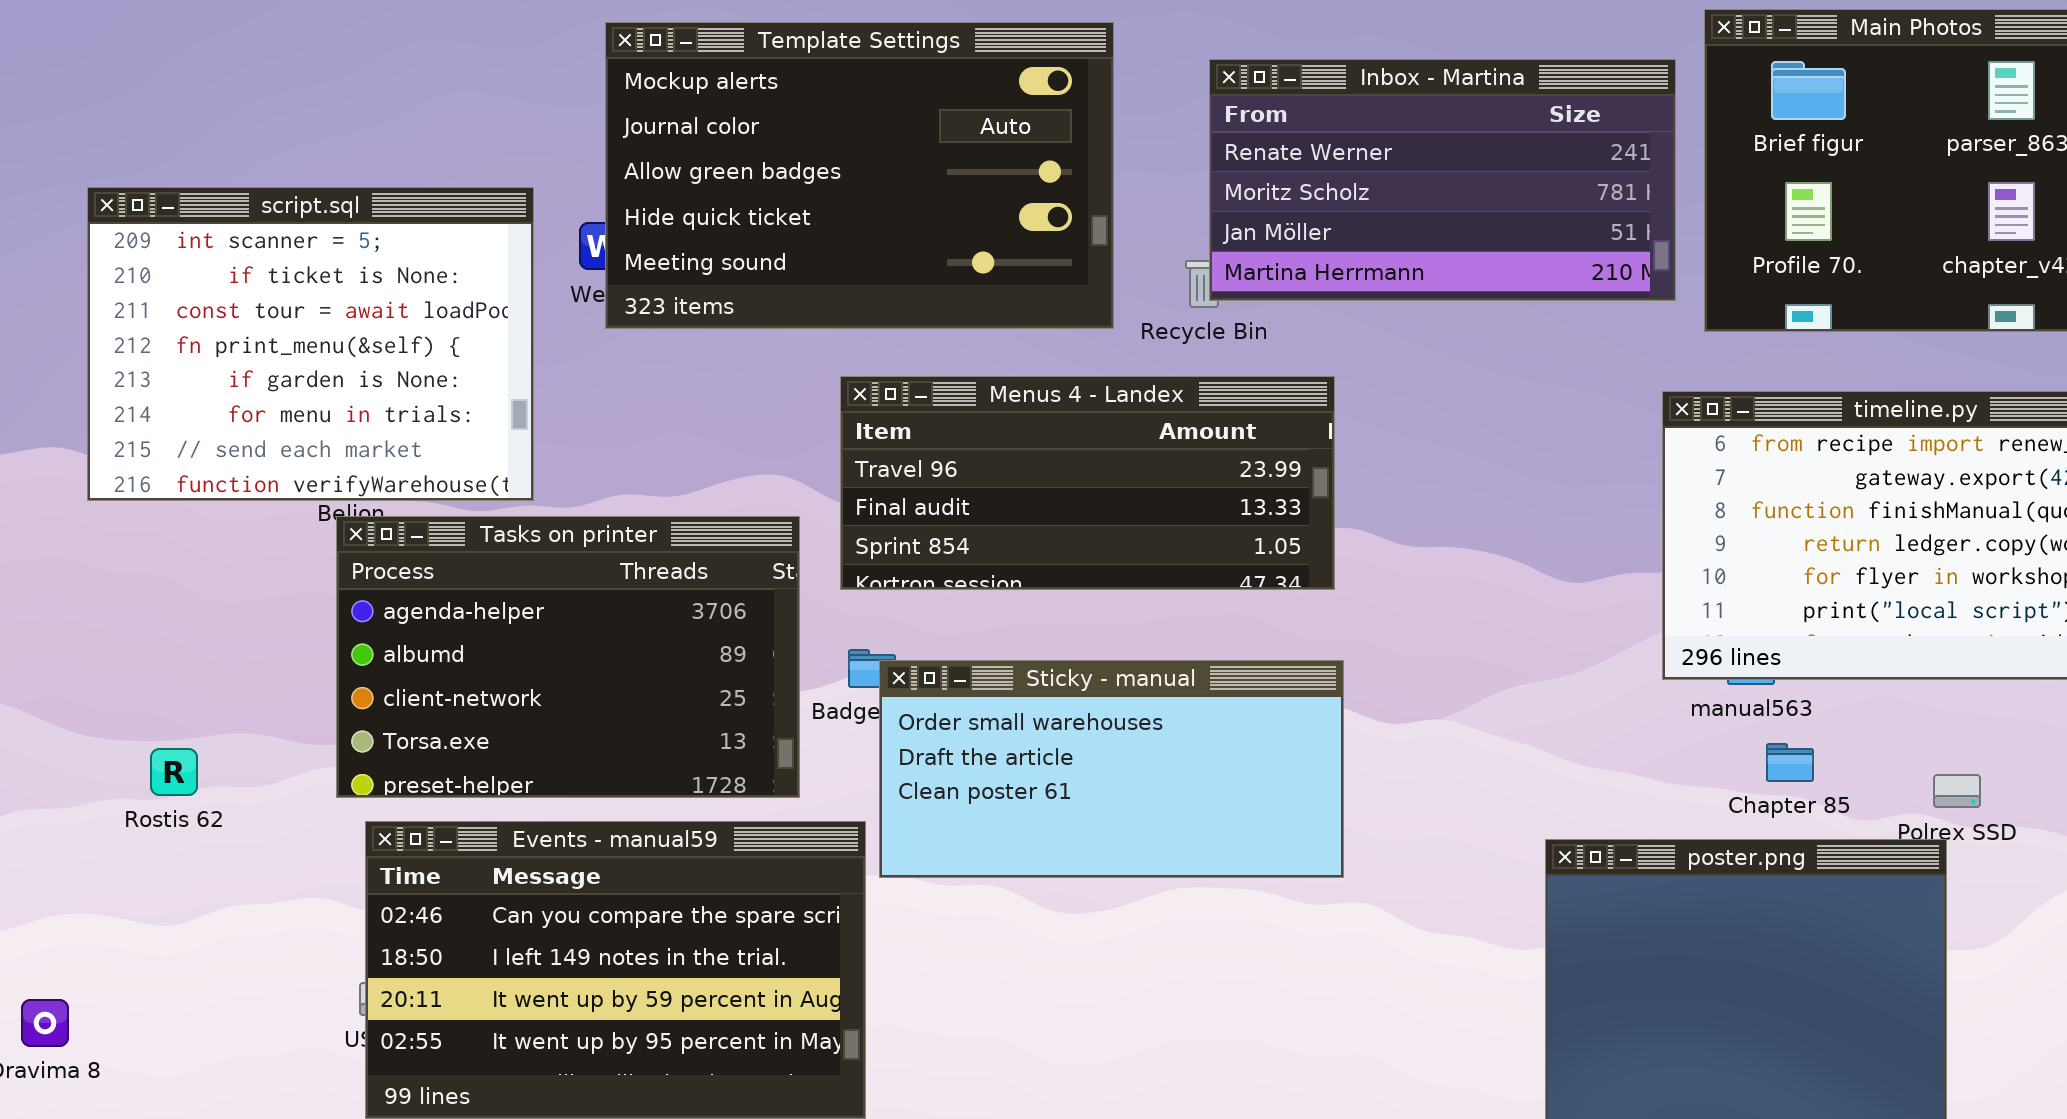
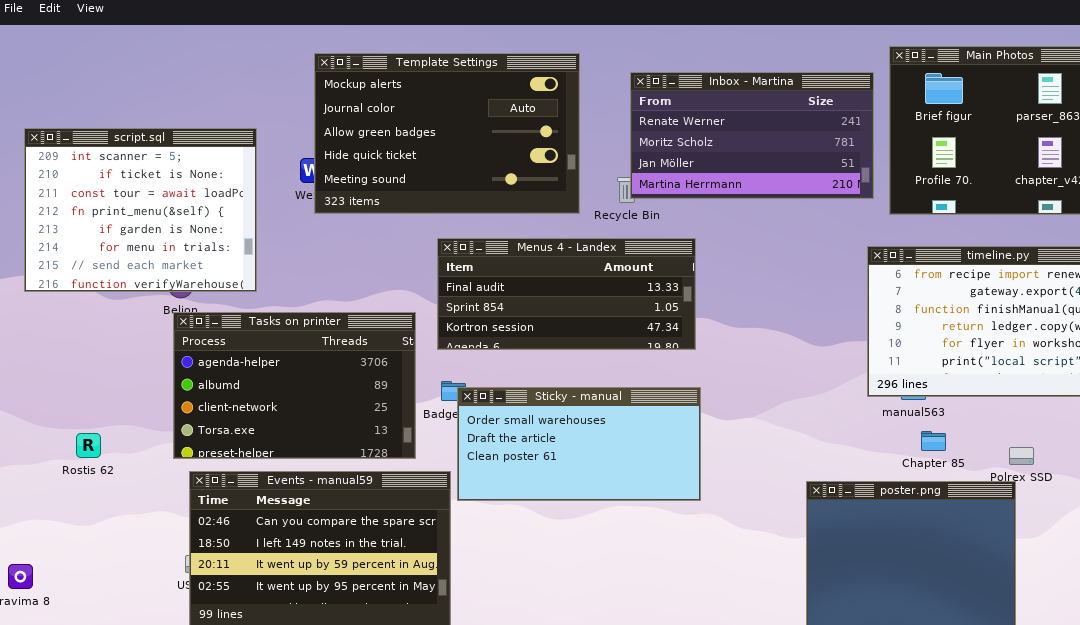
script.sql: [87,187,534,501] -> [24,128,257,292], moved
Menus 4 - Landex: [840,376,1335,590] -> [437,238,696,350], scrolled down 1 row

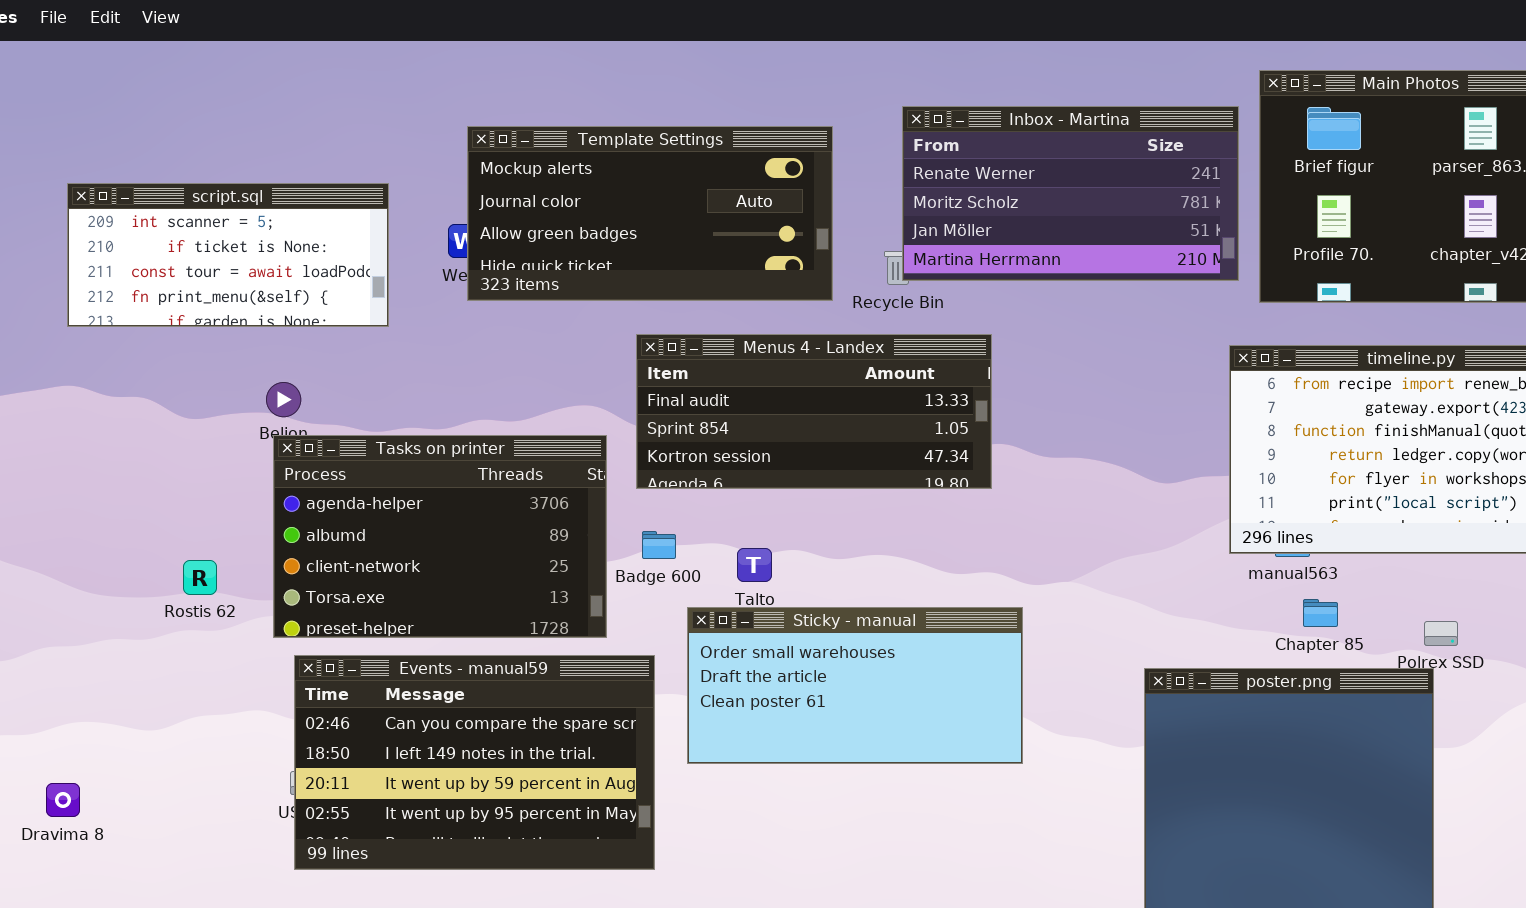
Template Settings: [314,53,580,214] -> [467,126,833,301], resized
script.sql: [24,128,257,292] -> [67,183,389,327], resized
Sticky - manual: [457,387,701,501] -> [687,607,1023,764], moved
Rostis 62: [76,433,101,458] -> [183,560,217,595], moved

